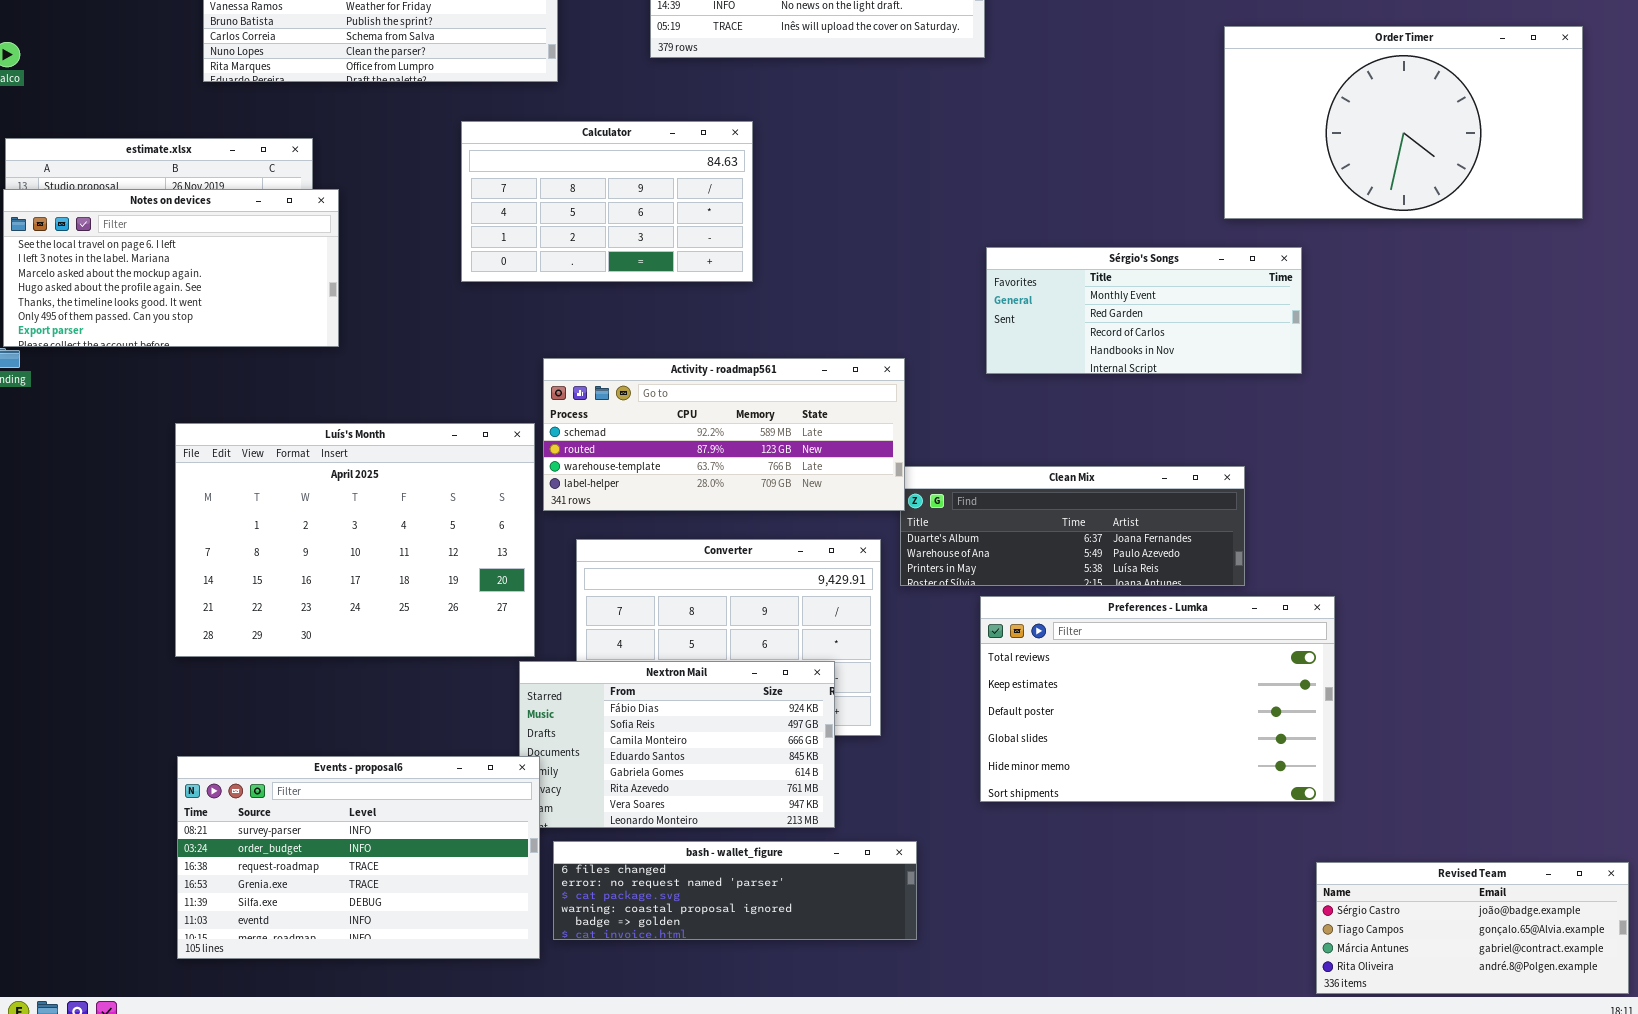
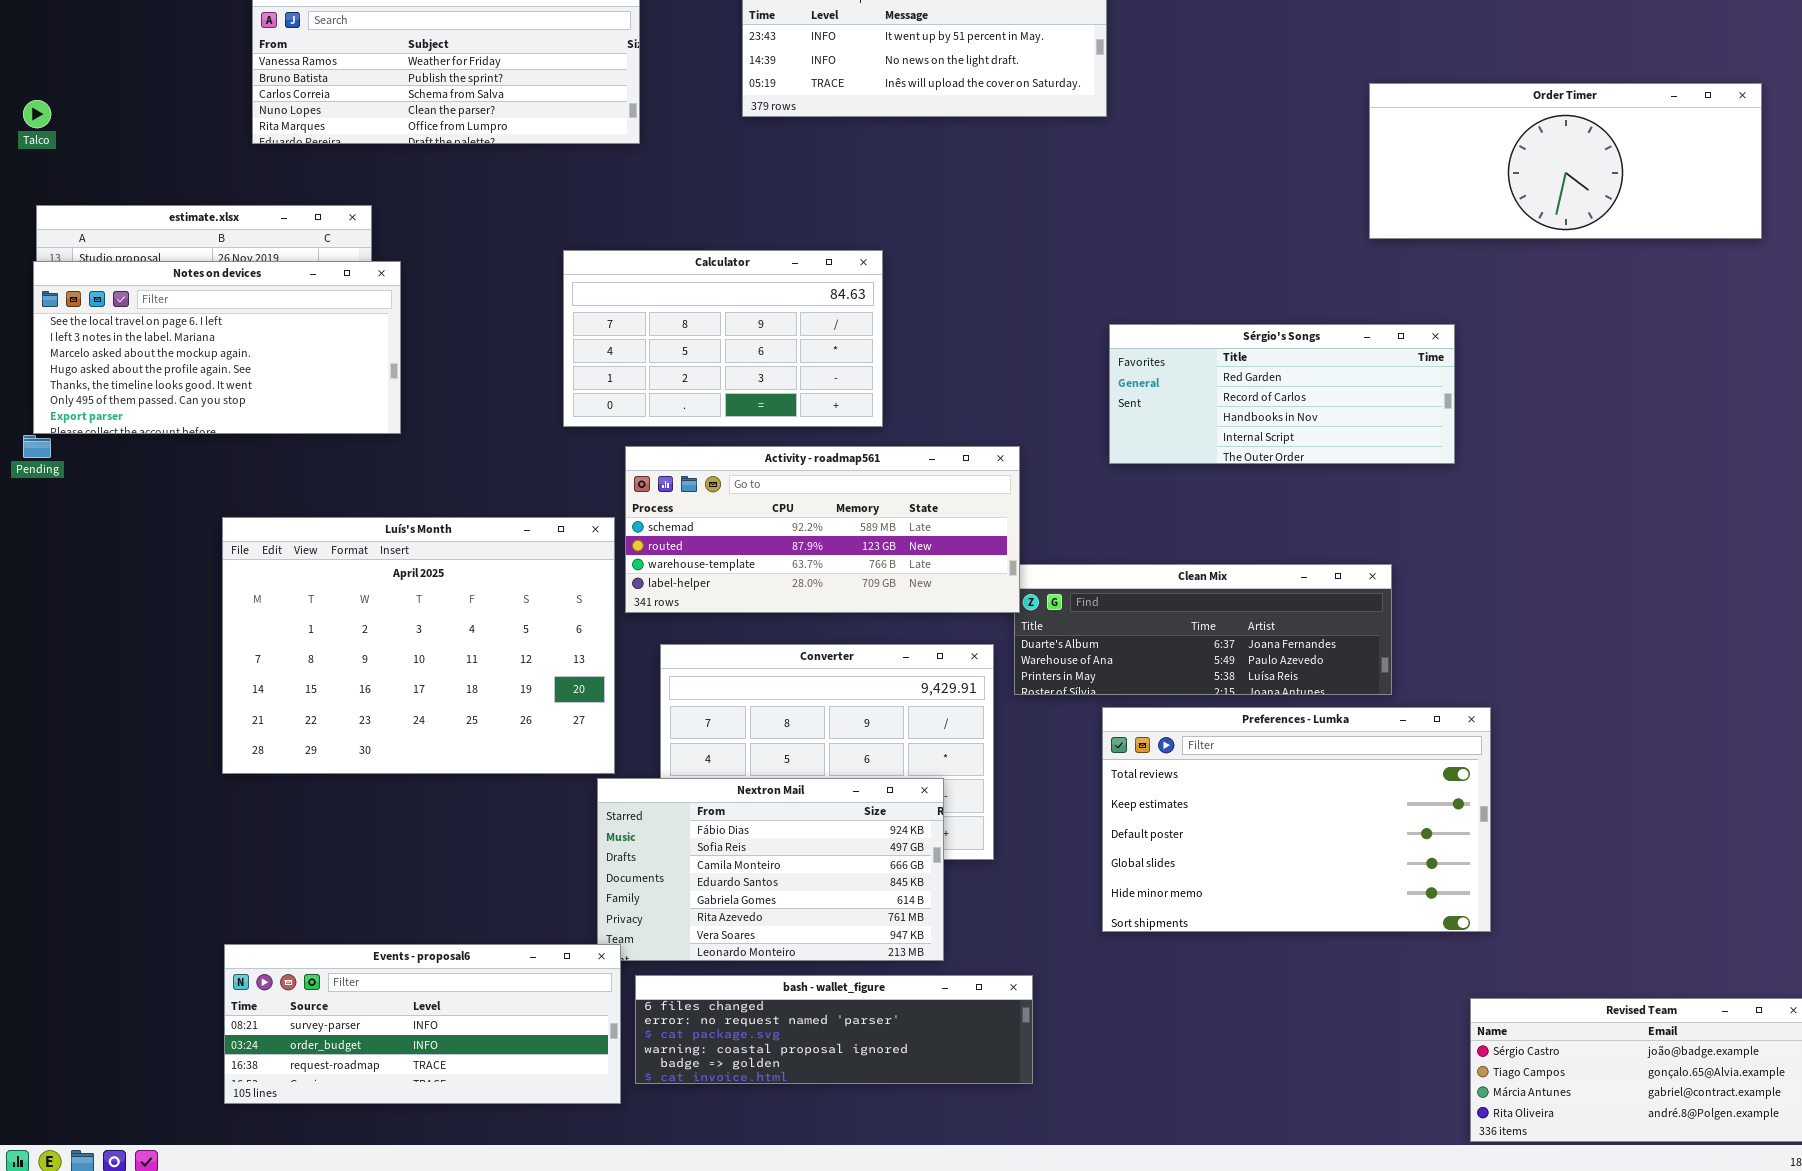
Order Timer: [1224,26,1583,219] -> [1369,83,1762,239], resized
Calculator: [461,121,753,282] -> [563,250,883,427], moved
Sérgio's Songs: [986,247,1302,374] -> [1109,324,1455,464], scrolled down 1 row
Events - proposal6: [177,756,540,959] -> [224,944,621,1104], resized

